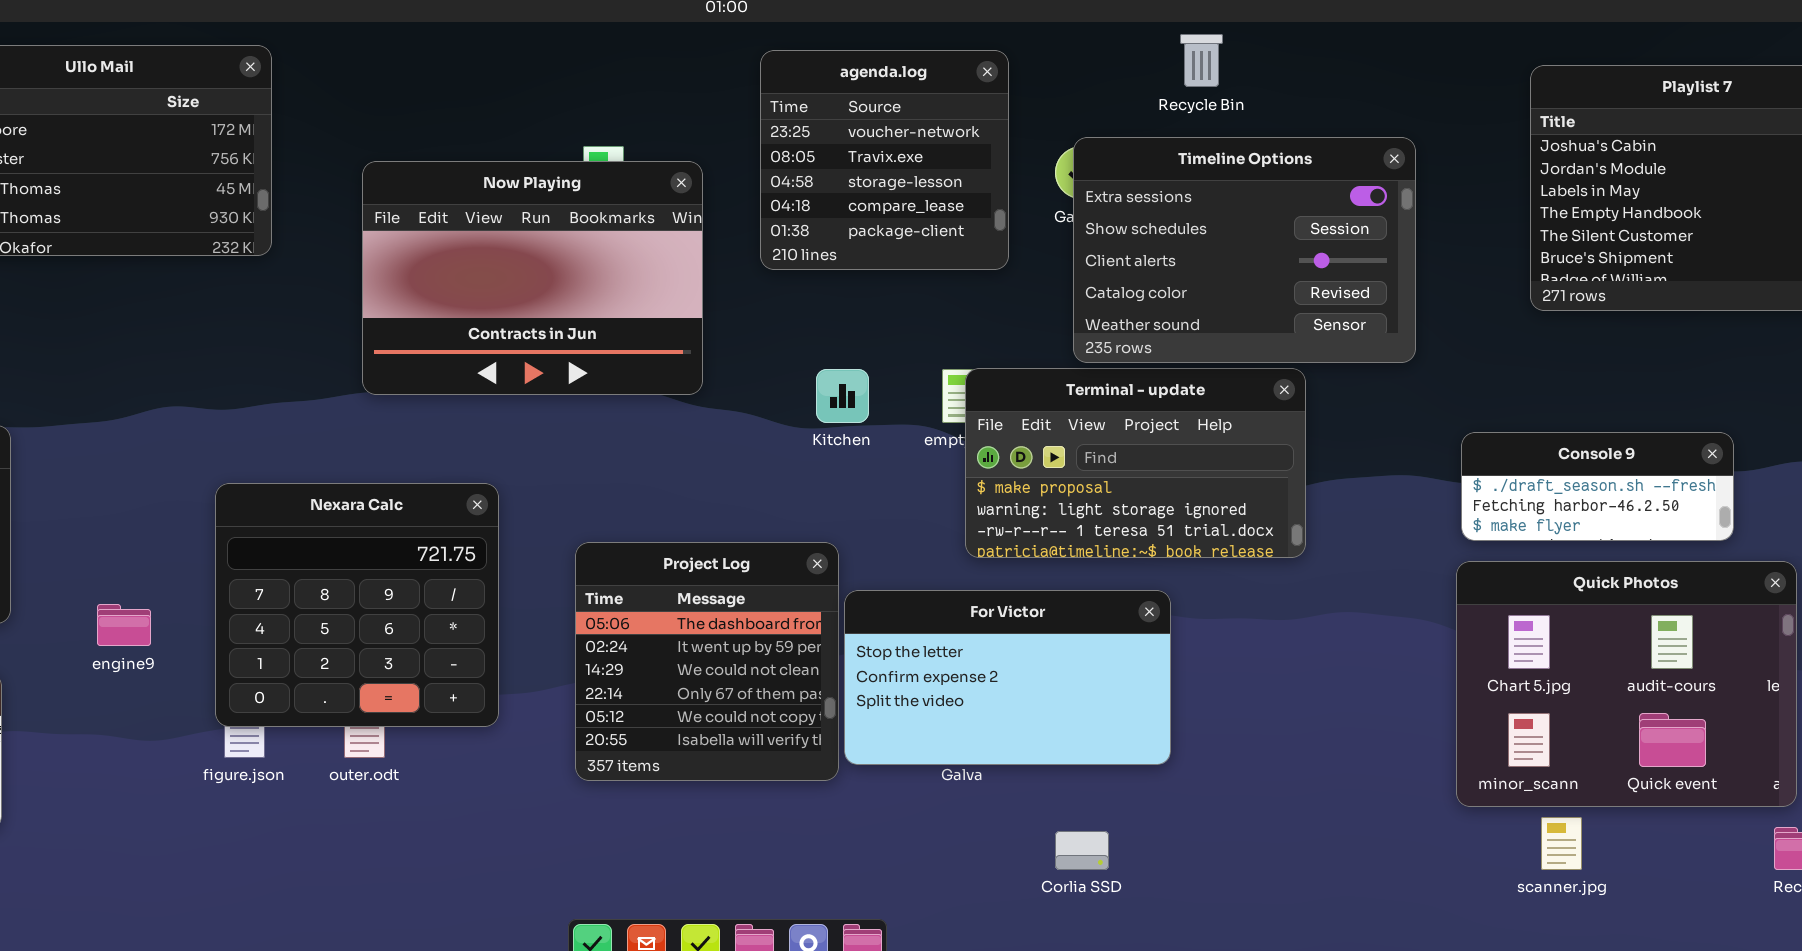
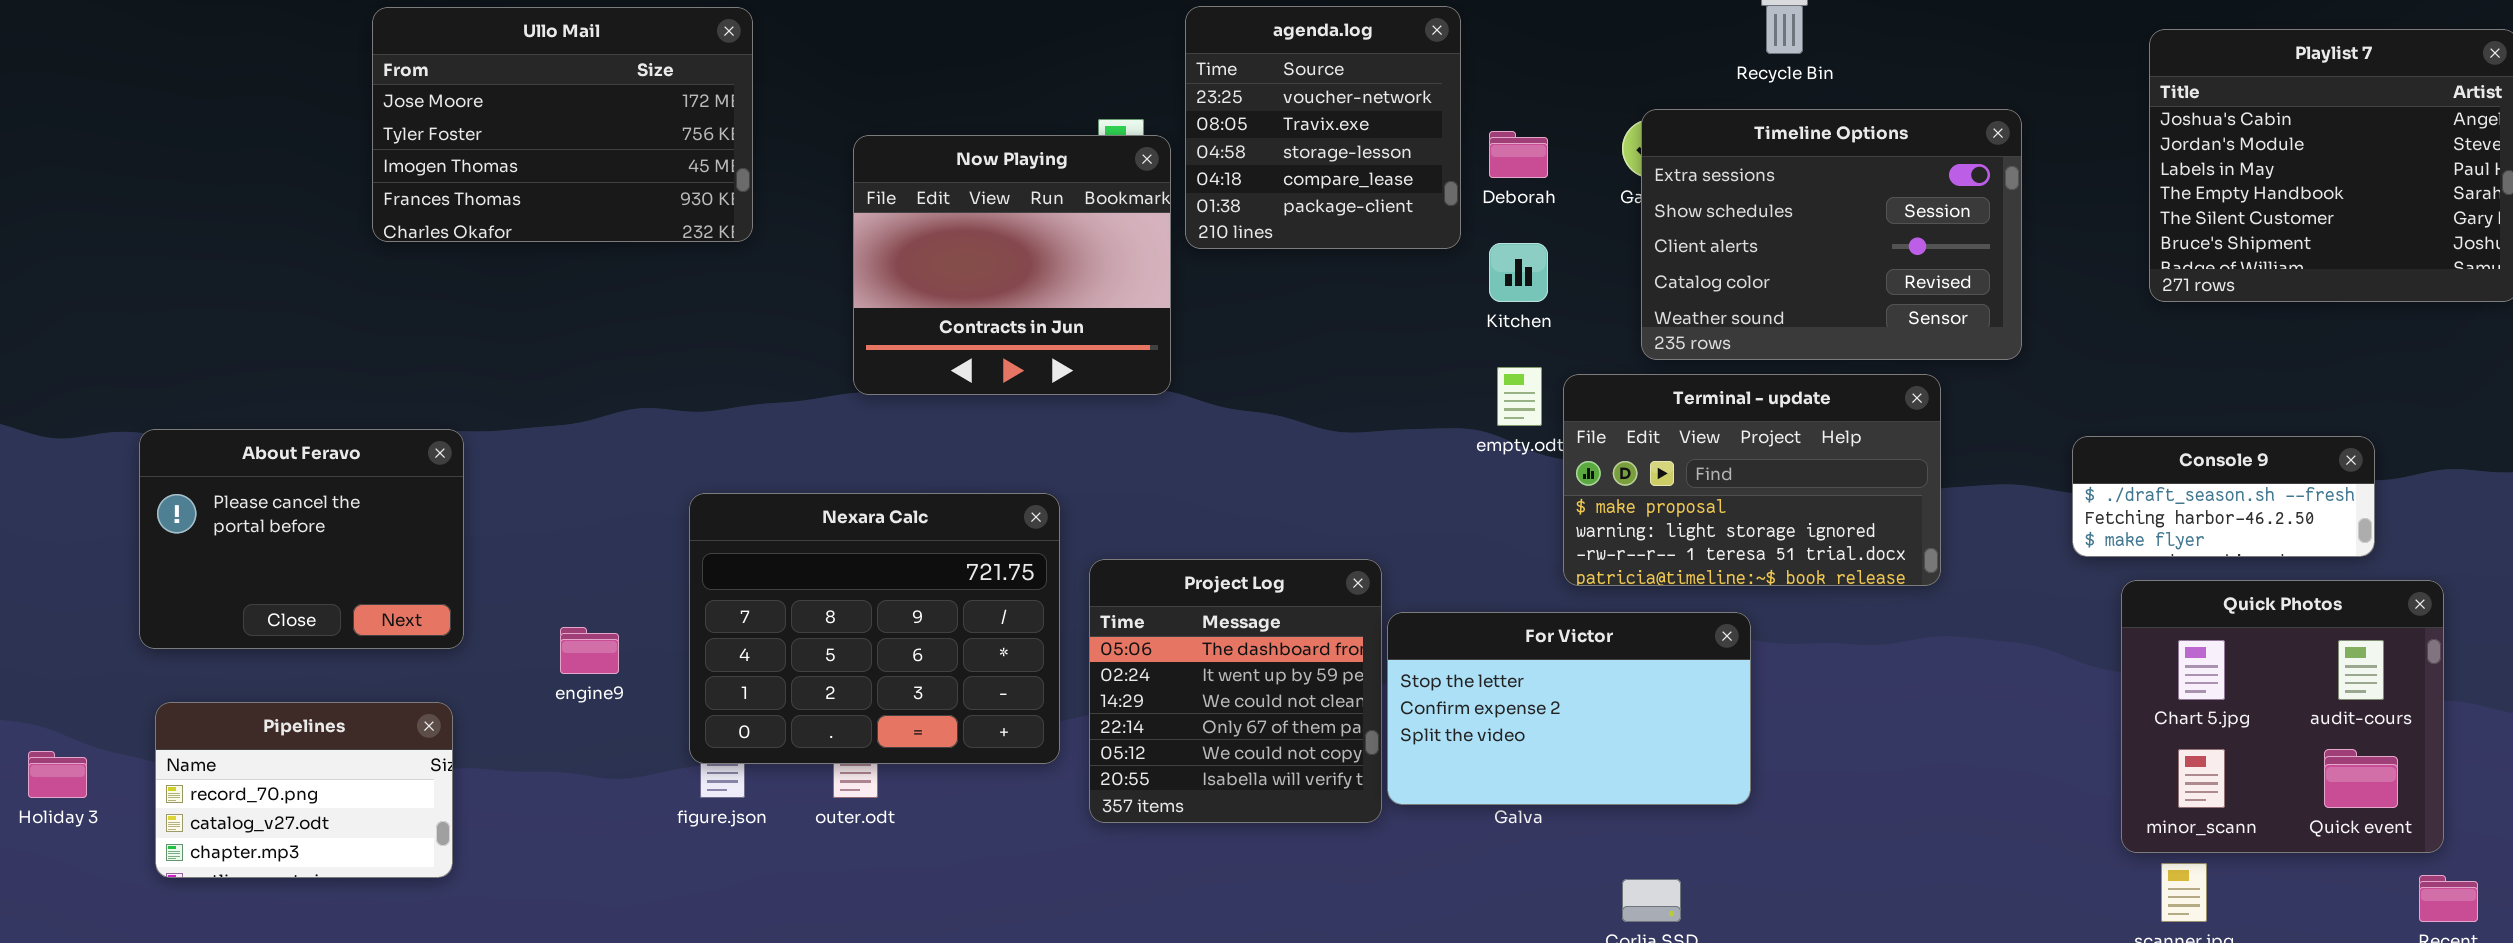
agenda.log: [760,50,1009,270] -> [1185,6,1461,249], moved
Now Playing: [362,161,703,395] -> [853,135,1171,395], resized
Terminal - update: [965,368,1306,558] -> [1563,374,1941,586], moved
Kitchen: [816,369,869,423] -> [1489,243,1548,302], moved
Nexara Calc: [215,483,499,727] -> [689,493,1060,764], resized
Quick Photos: [1456,561,1797,807] -> [2121,580,2444,853], resized

